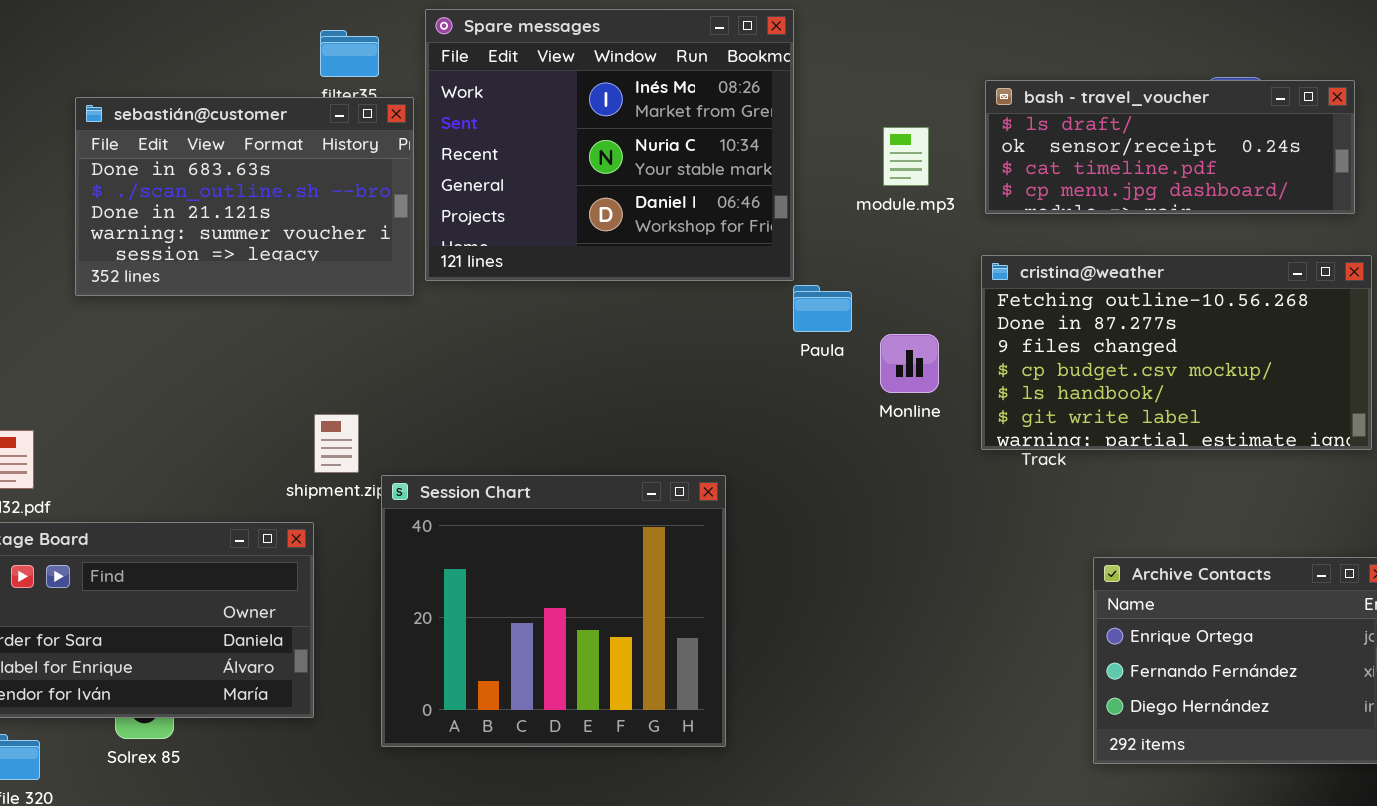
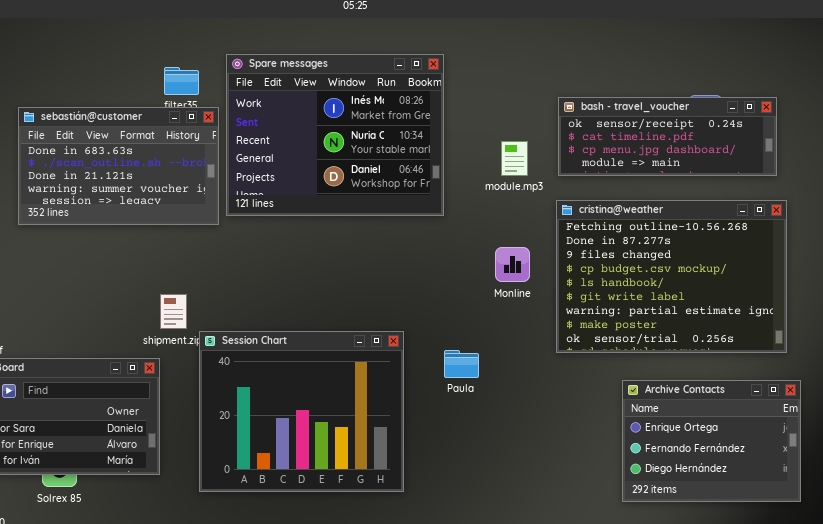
bash - travel_voucher: [985,80,1355,214] -> [558,97,777,176], scrolled down 1 row
module.mp3: [883,127,929,186] -> [501,141,528,176], moved
cristina@weather: [981,255,1372,450] -> [556,200,787,353], resized
Paula: [793,285,852,332] -> [444,350,479,378], moved

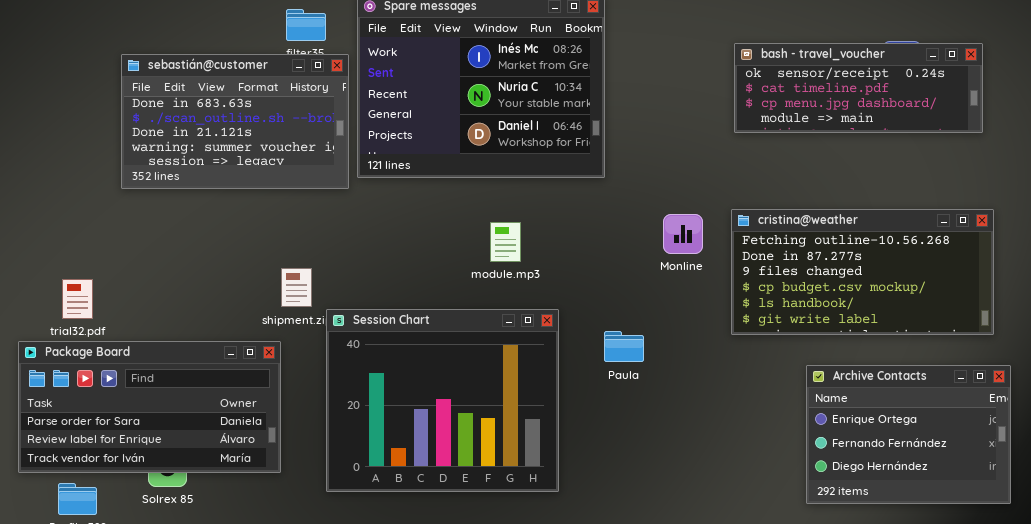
module.mp3: [501,141,528,176] -> [490,222,521,262], moved
cristina@weather: [556,200,787,353] -> [731,209,994,335], resized

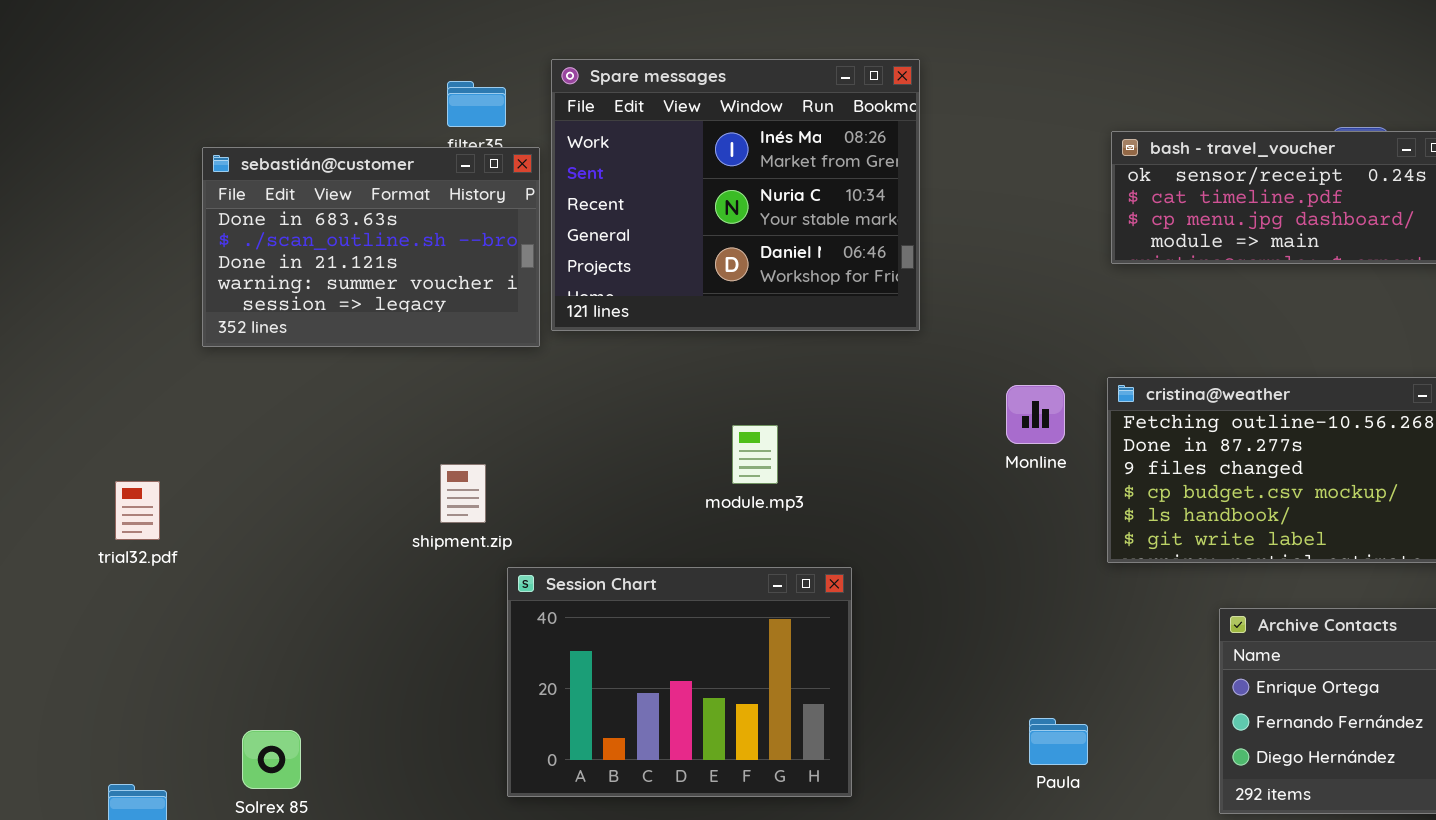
module.mp3: [490,222,521,262] -> [732,425,778,484], moved
Session Chart: [326,309,559,492] -> [507,567,852,797], resized
Paula: [604,331,644,362] -> [1029,718,1088,765], moved
Package Board: [18,341,281,473] -> none, closed

